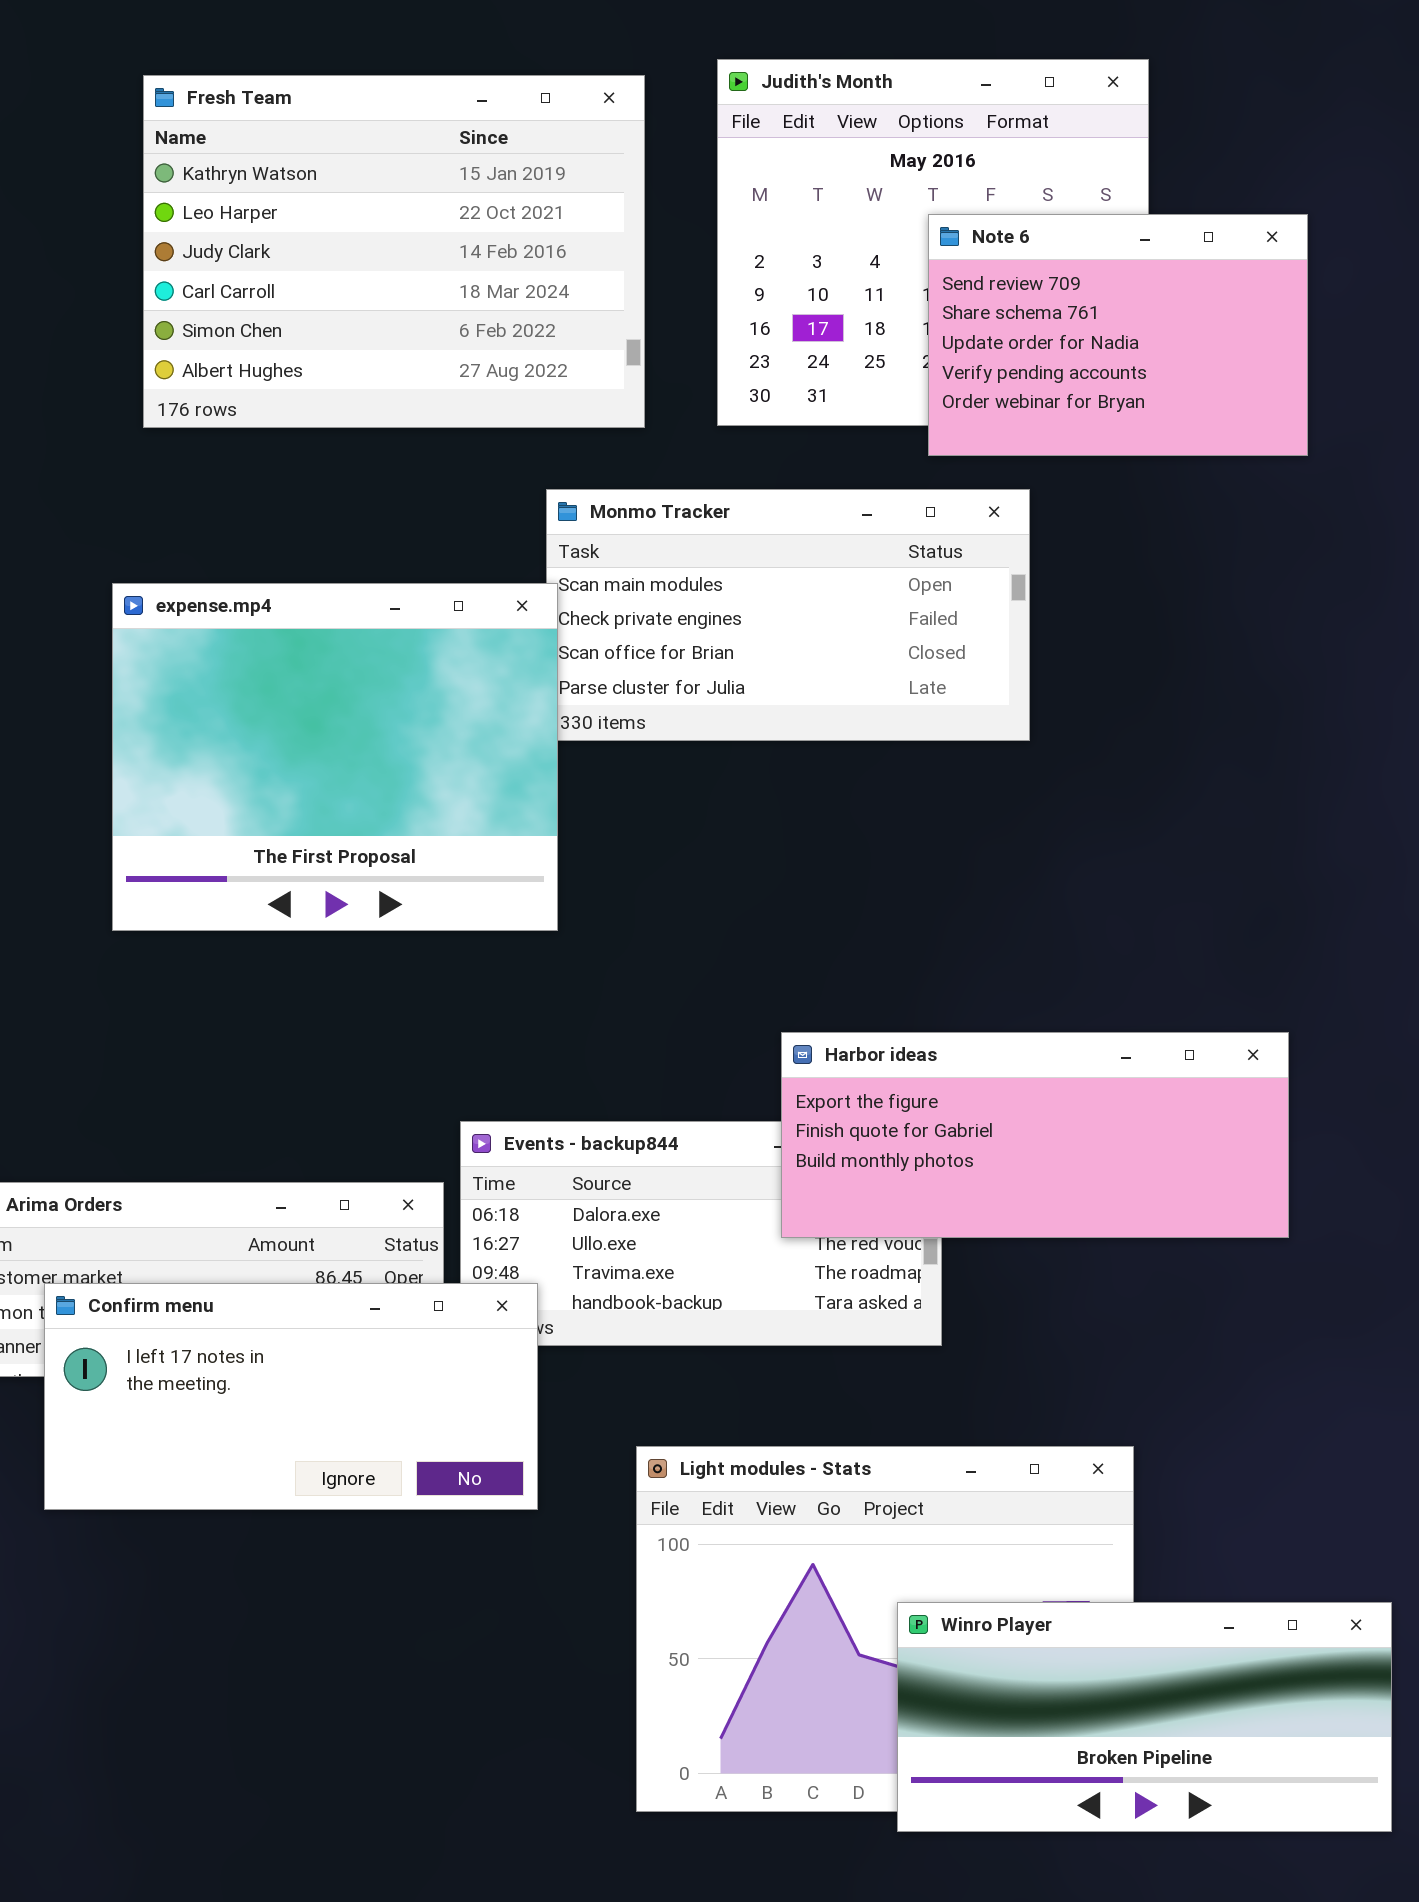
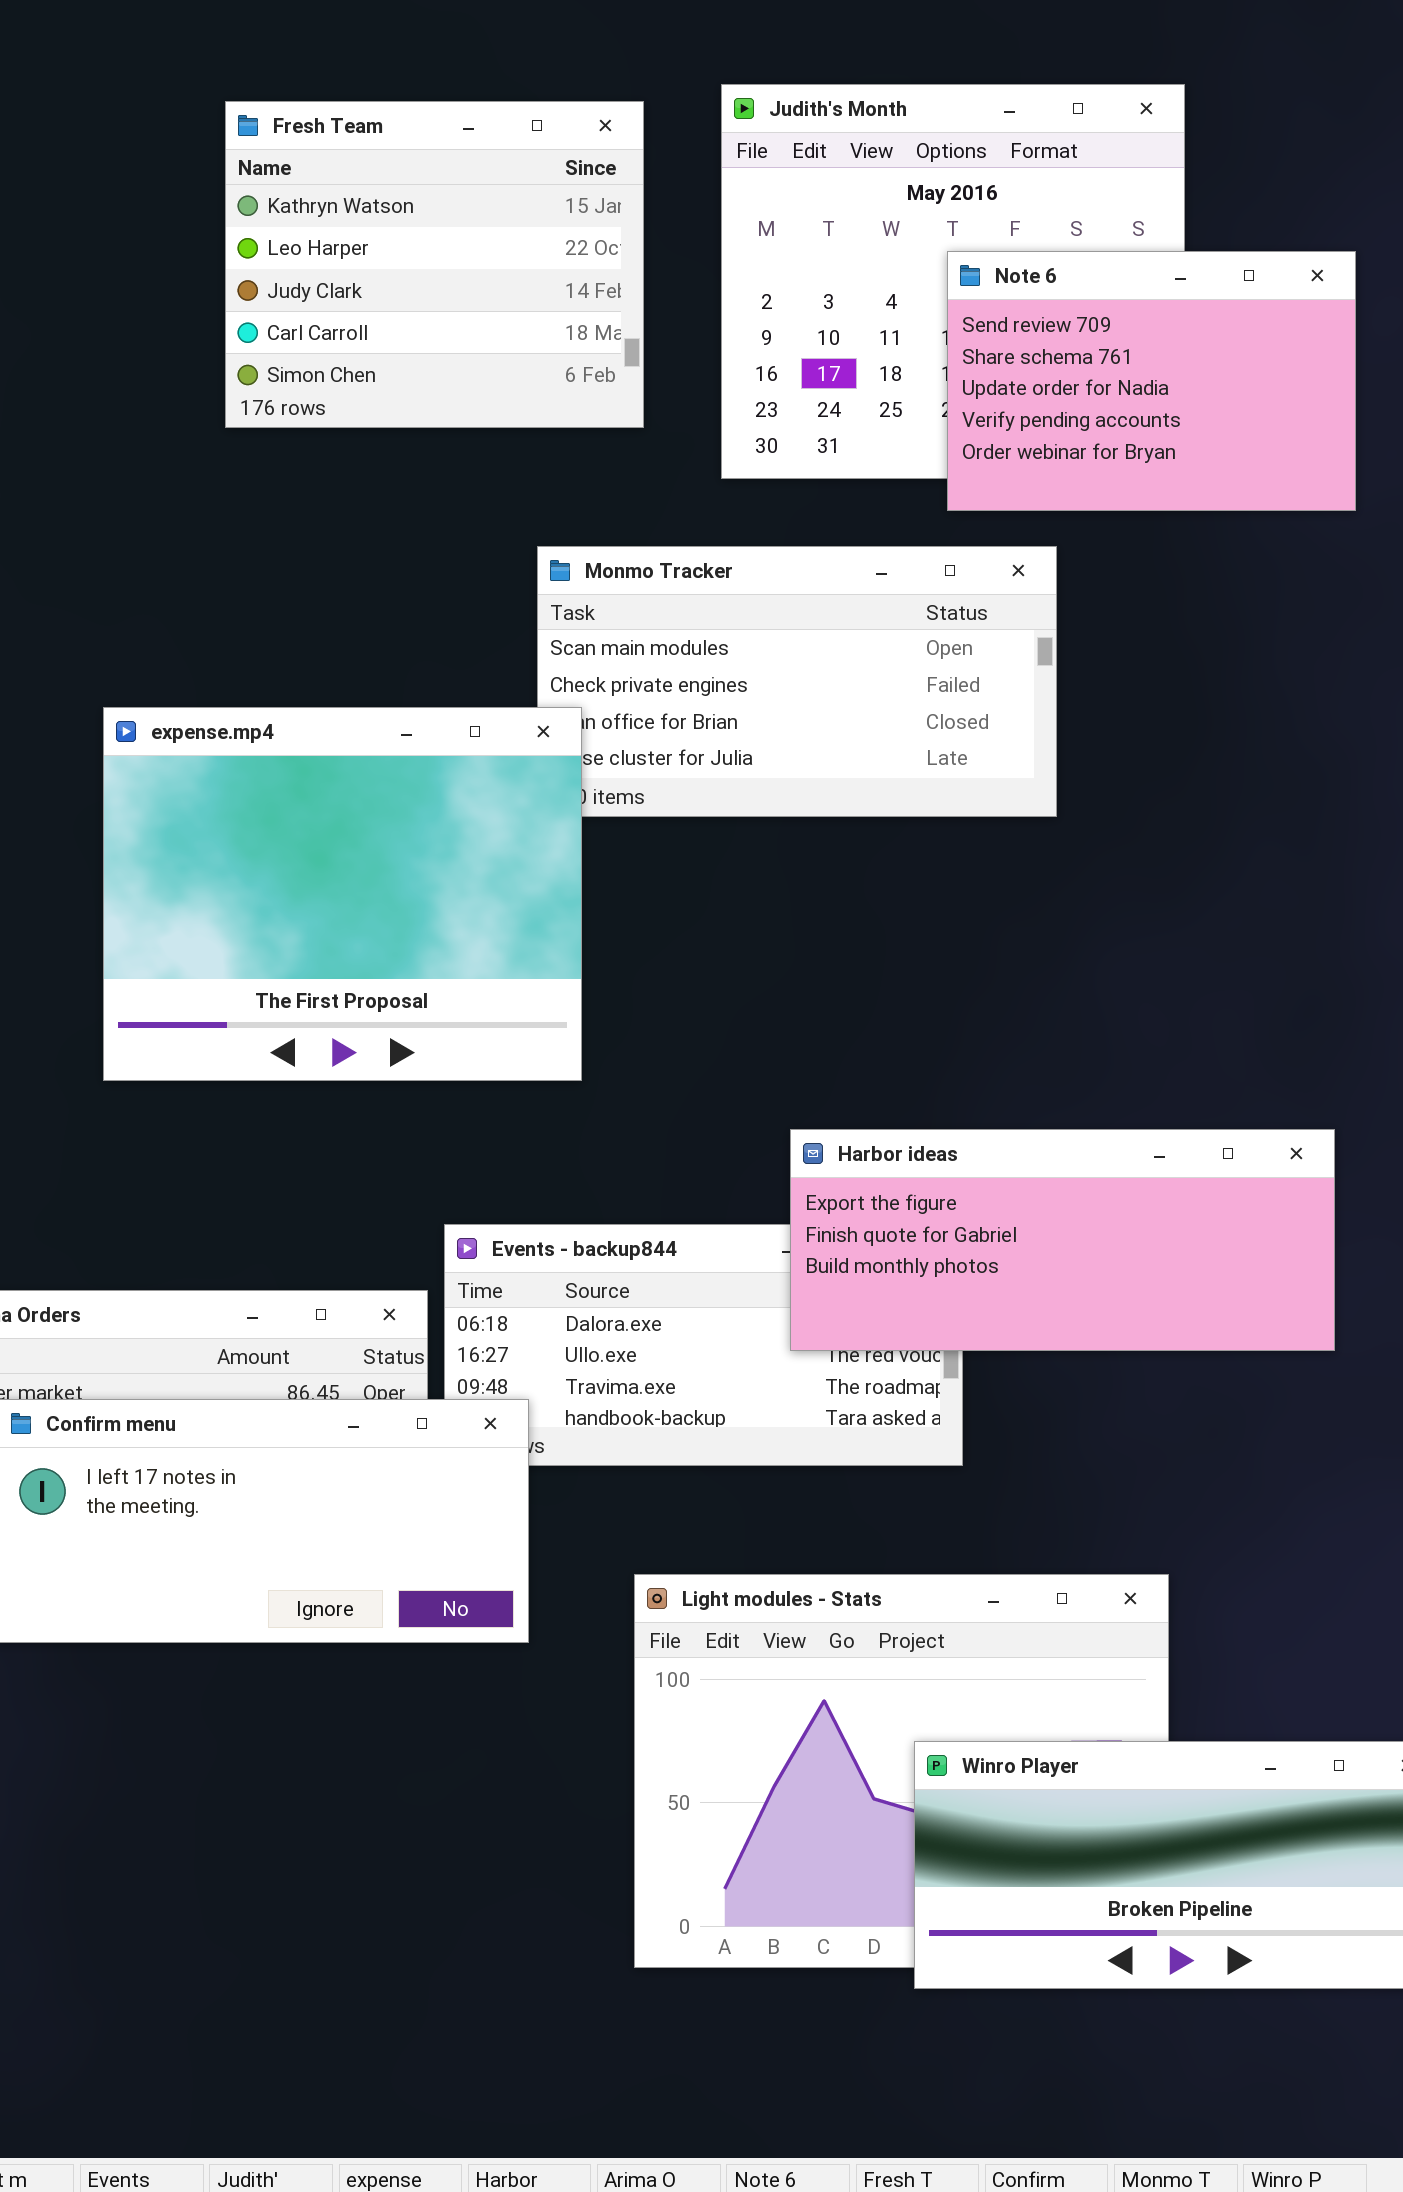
Fresh Team: [143,75,645,428] -> [225,101,644,428], resized
expense.mp4: [112,583,558,931] -> [103,707,582,1081], moved

